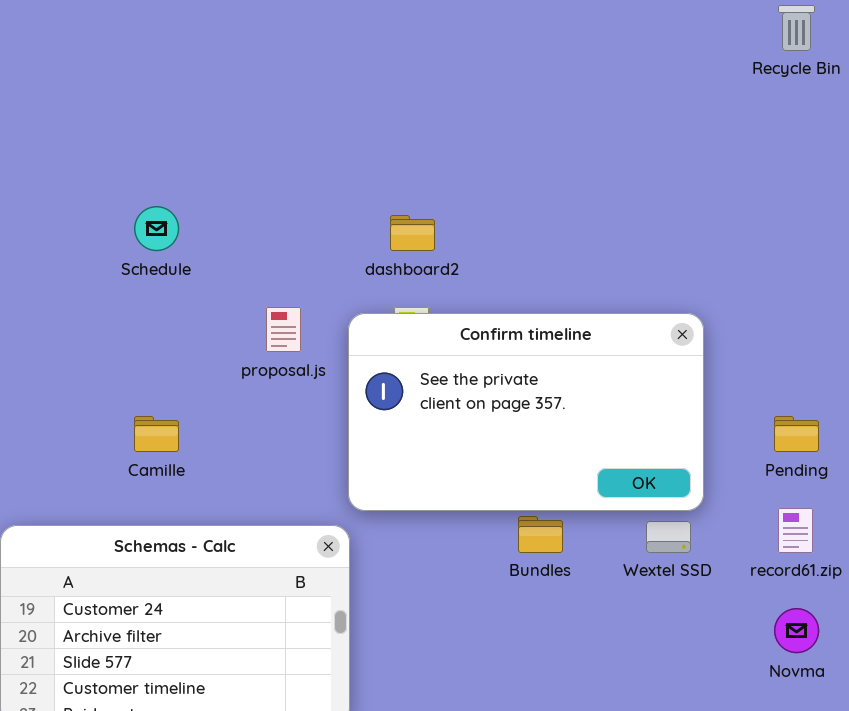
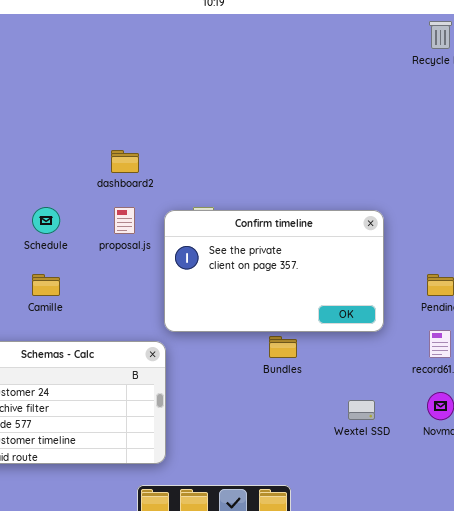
Schedule: [134,206,179,251] -> [32,207,60,234], moved
dashboard2: [390,215,435,251] -> [111,150,139,173], moved
Wextel SSD: [646,521,691,553] -> [348,400,375,420], moved

